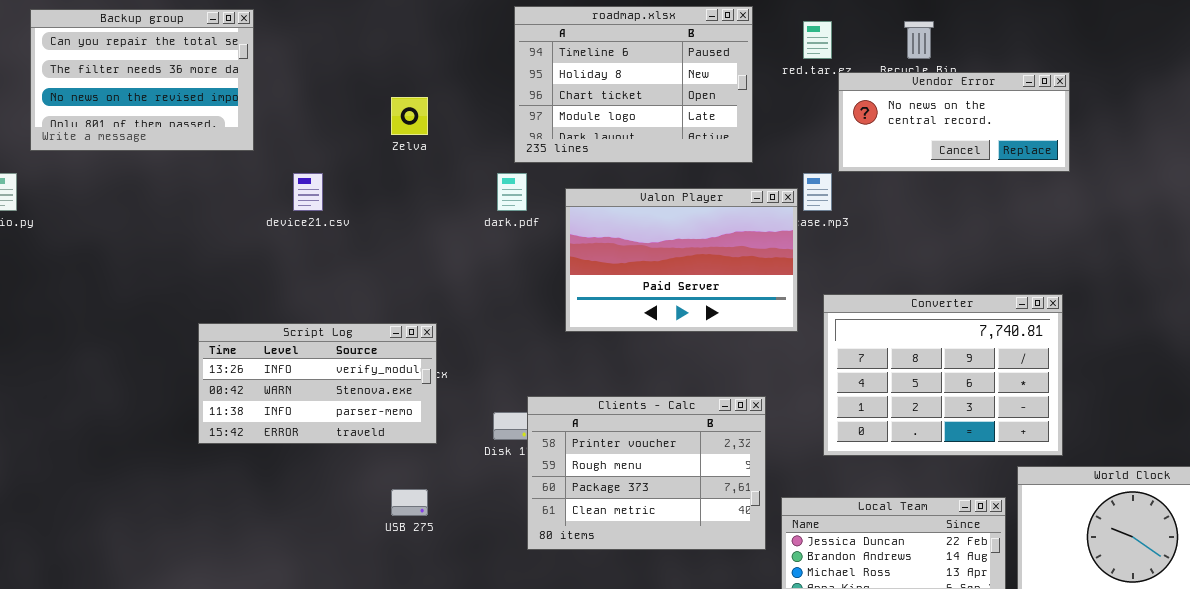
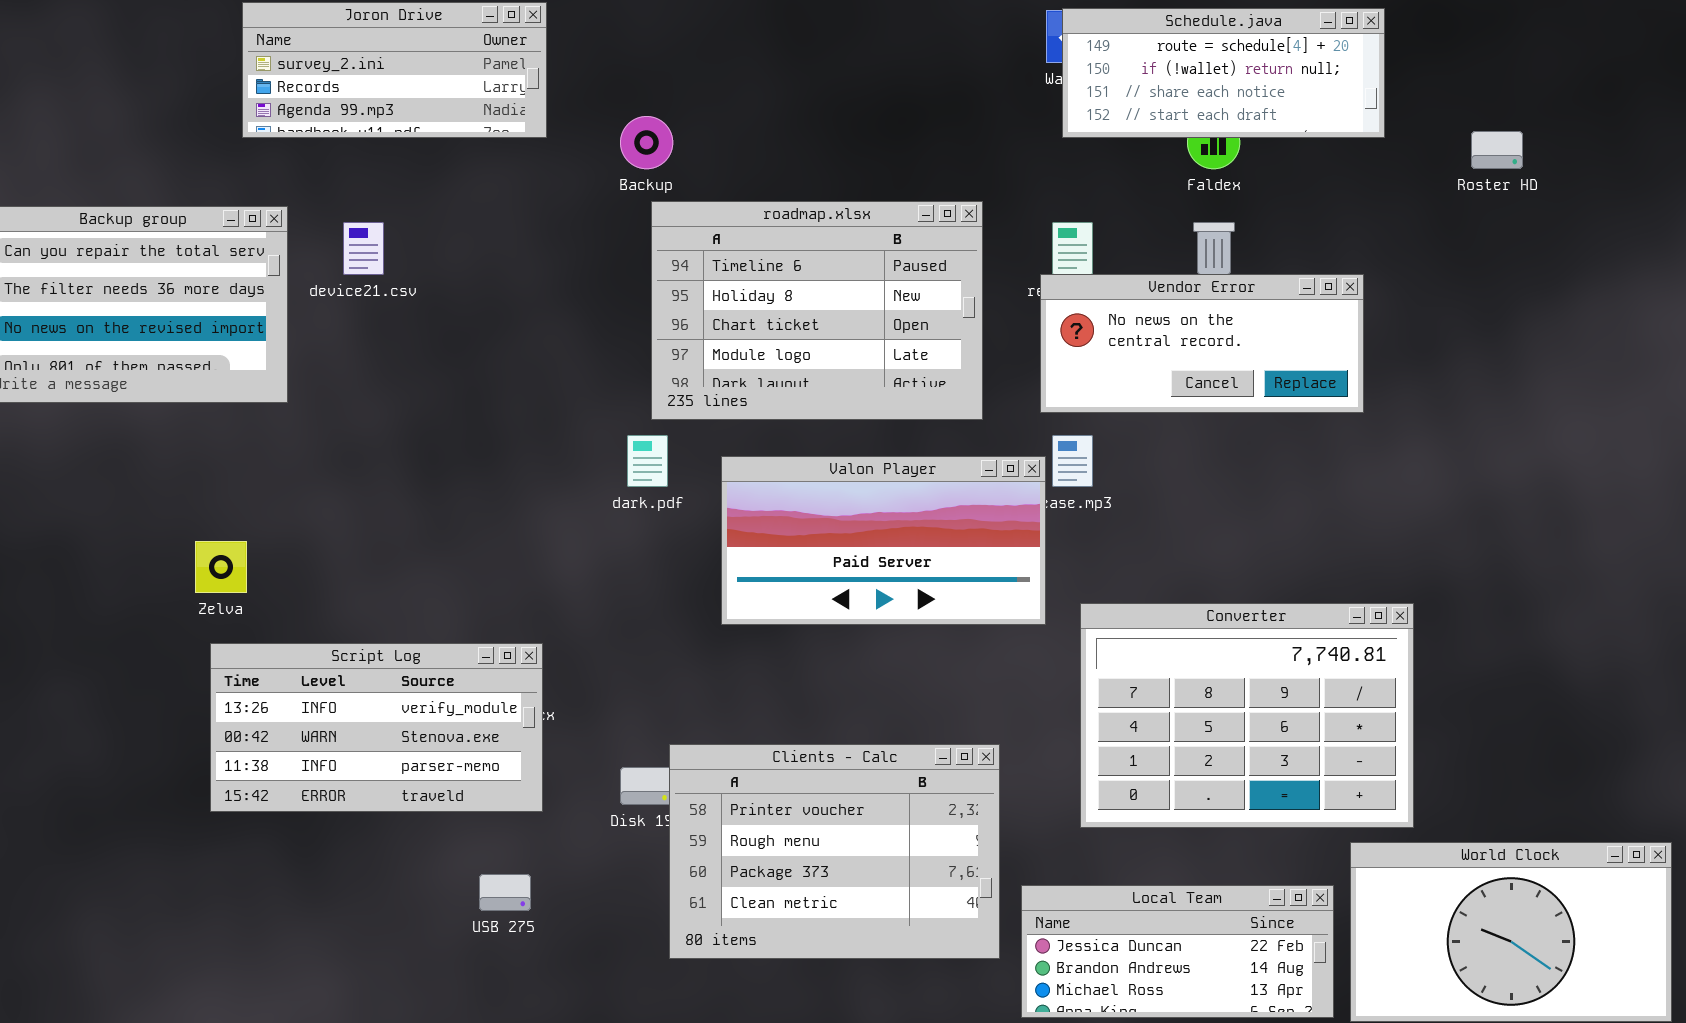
Vendor Error: [838,72,1070,172] -> [1040,274,1364,413], moved
Zelva: [391,97,428,135] -> [195,541,247,593], moved
device21.csv: [293,173,323,211] -> [343,222,384,275], moved
Valon Player: [565,188,798,332] -> [721,456,1046,625], resized

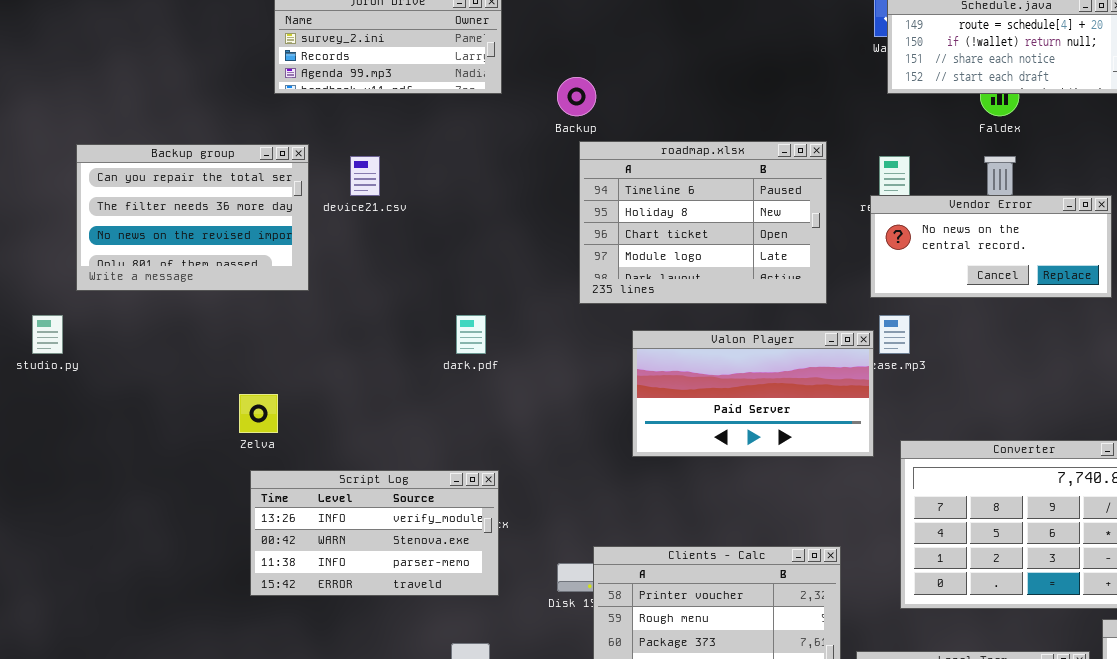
dark.pdf: [627,435,668,487] -> [456,315,486,354], moved

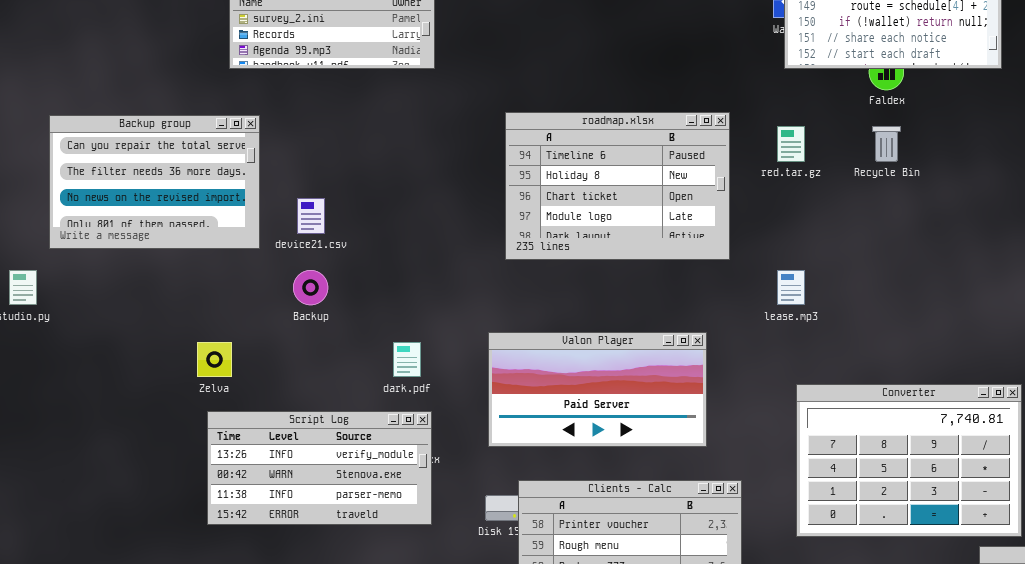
Backup: [557,77,596,116] -> [293,270,328,305], moved
device21.csv: [350,156,380,196] -> [297,198,325,234], moved
Vendor Error: [870,195,1112,298] -> none, closed
dark.pdf: [456,315,486,354] -> [393,342,421,377], moved
Valon Player: [632,330,874,457] -> [488,332,707,447], moved

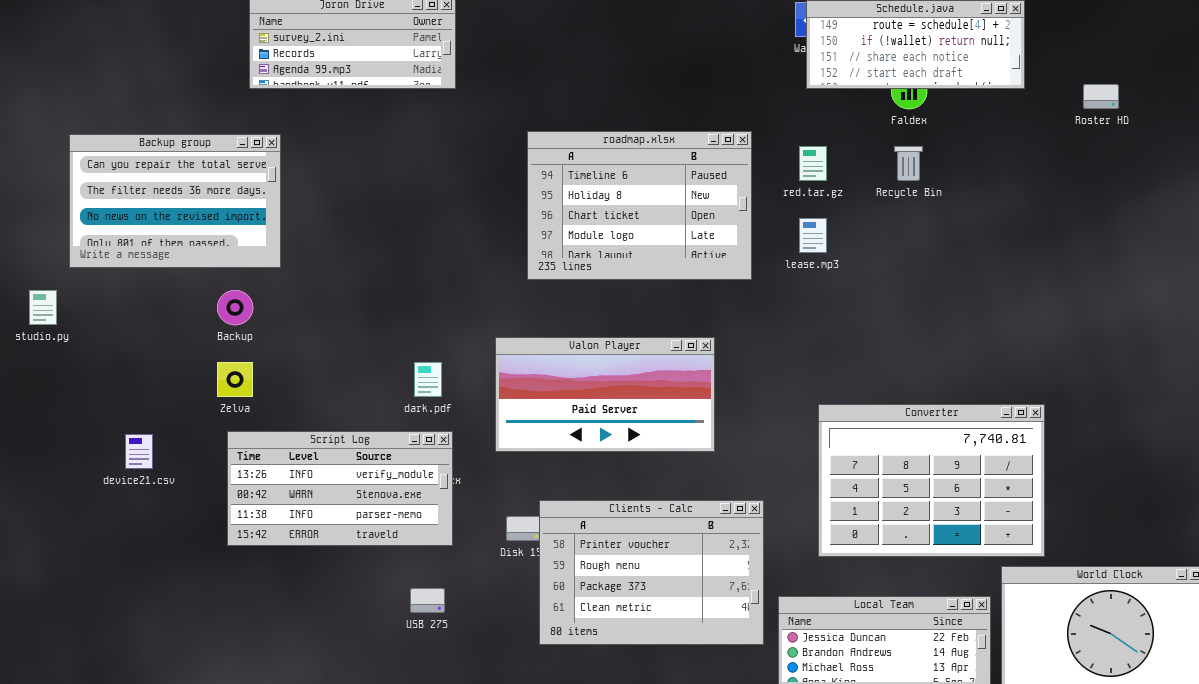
device21.csv: [297,198,325,234] -> [125,434,153,469], moved
Backup: [293,270,328,305] -> [217,290,253,325], moved
lease.mp3: [777,270,805,305] -> [799,218,827,253], moved
Valon Player: [488,332,707,447] -> [495,337,715,452], moved

